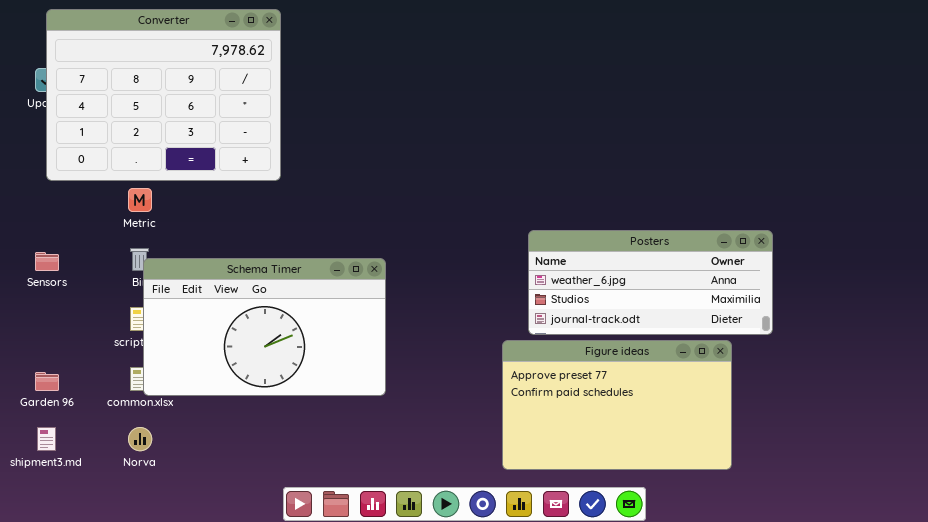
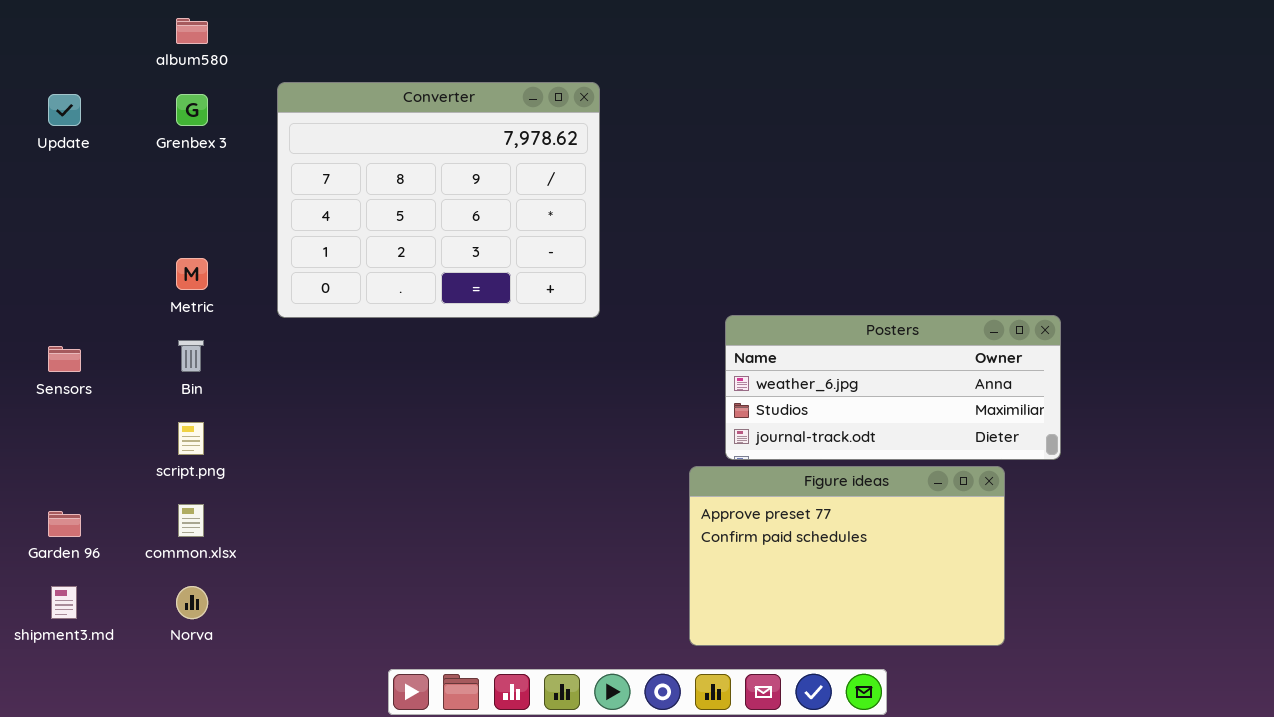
Converter: [46,9,281,181] -> [277,82,600,318], moved
Schema Timer: [143,258,386,396] -> none, closed

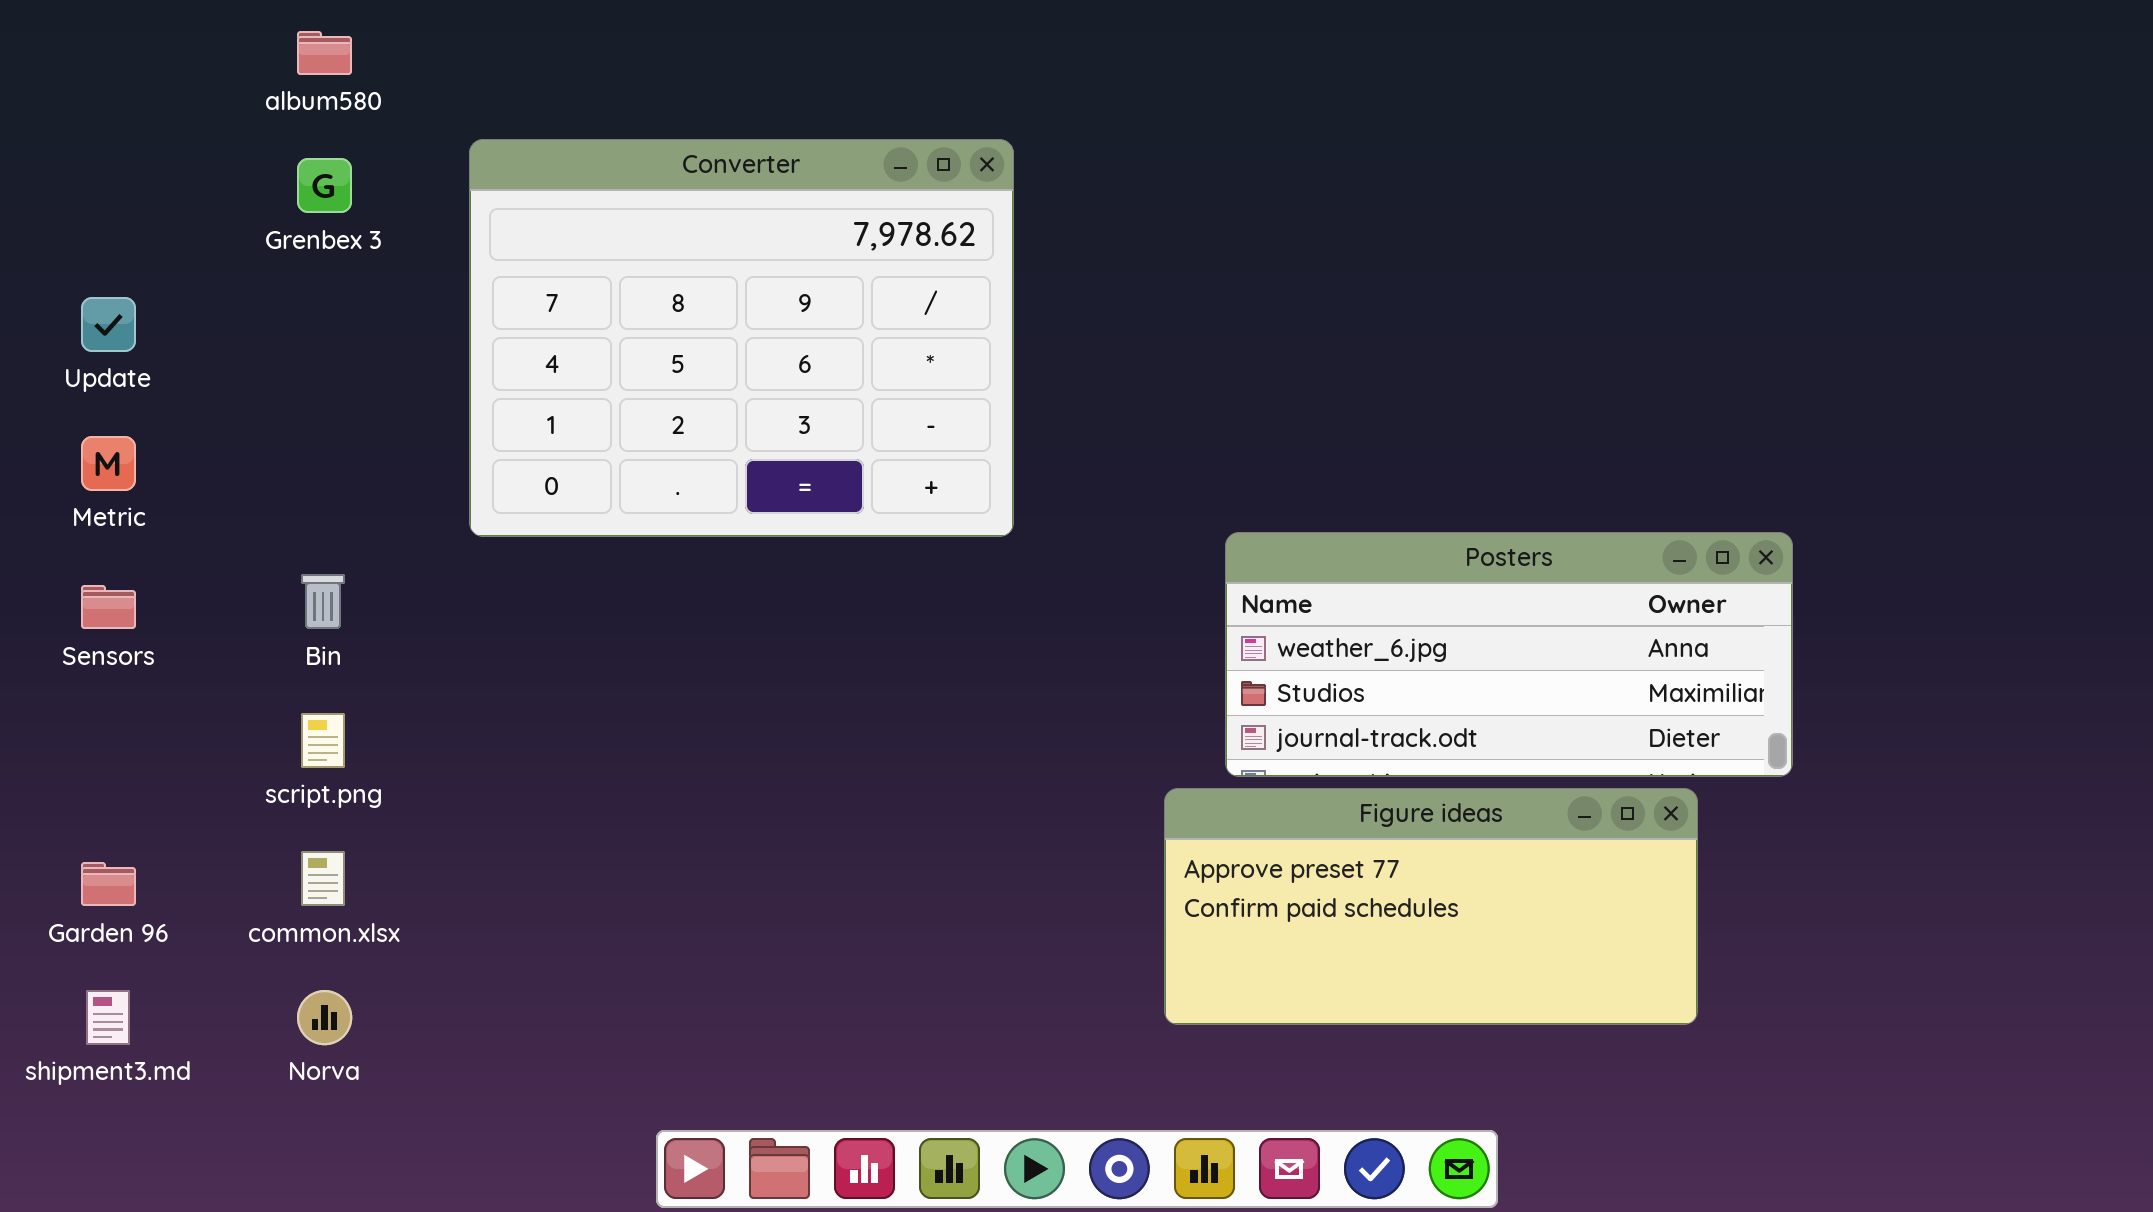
Update: [48,94,81,126] -> [81,297,136,352], moved
Metric: [176,258,208,290] -> [81,436,136,491], moved
Figure ideas: [689,466,1005,646] -> [1164,788,1698,1025], resized

